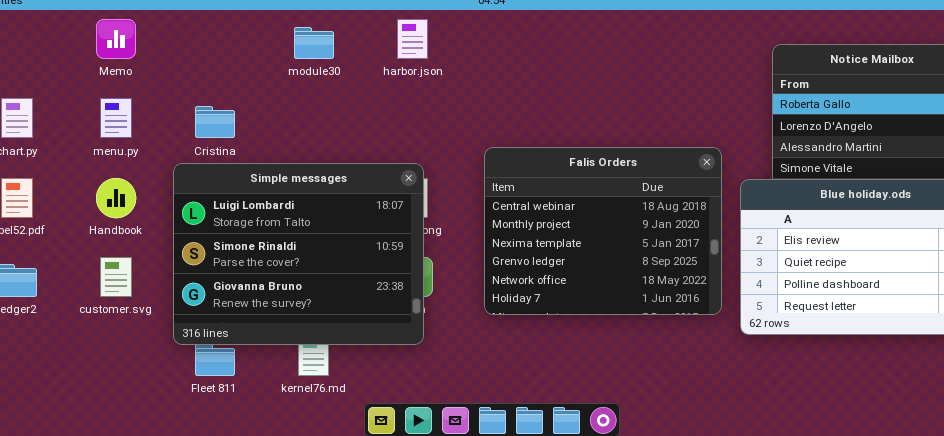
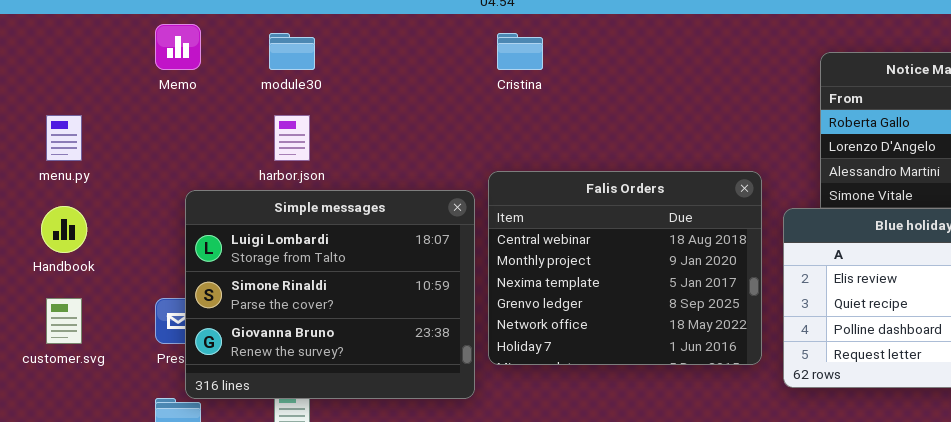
Memo: [96,19,136,59] -> [155,24,201,70], moved
harbor.json: [397,19,428,59] -> [274,115,310,161], moved
Cristina: [195,106,235,138] -> [497,33,543,70], moved
Simple messages: [173,163,424,345] -> [185,190,475,399], moved

